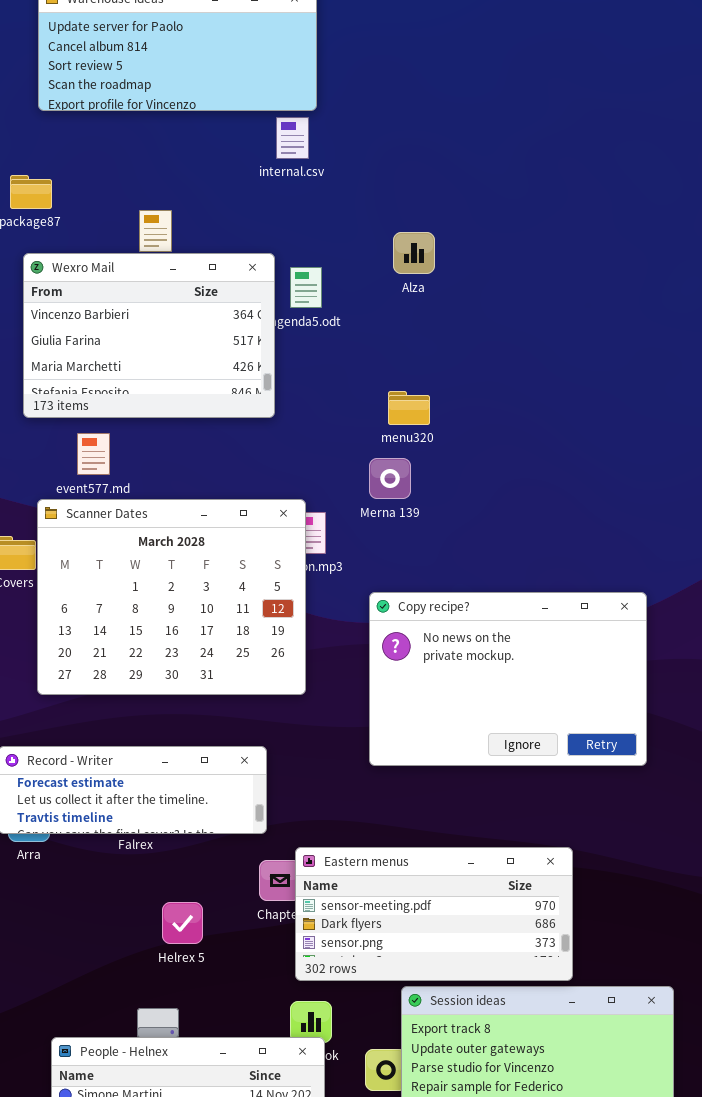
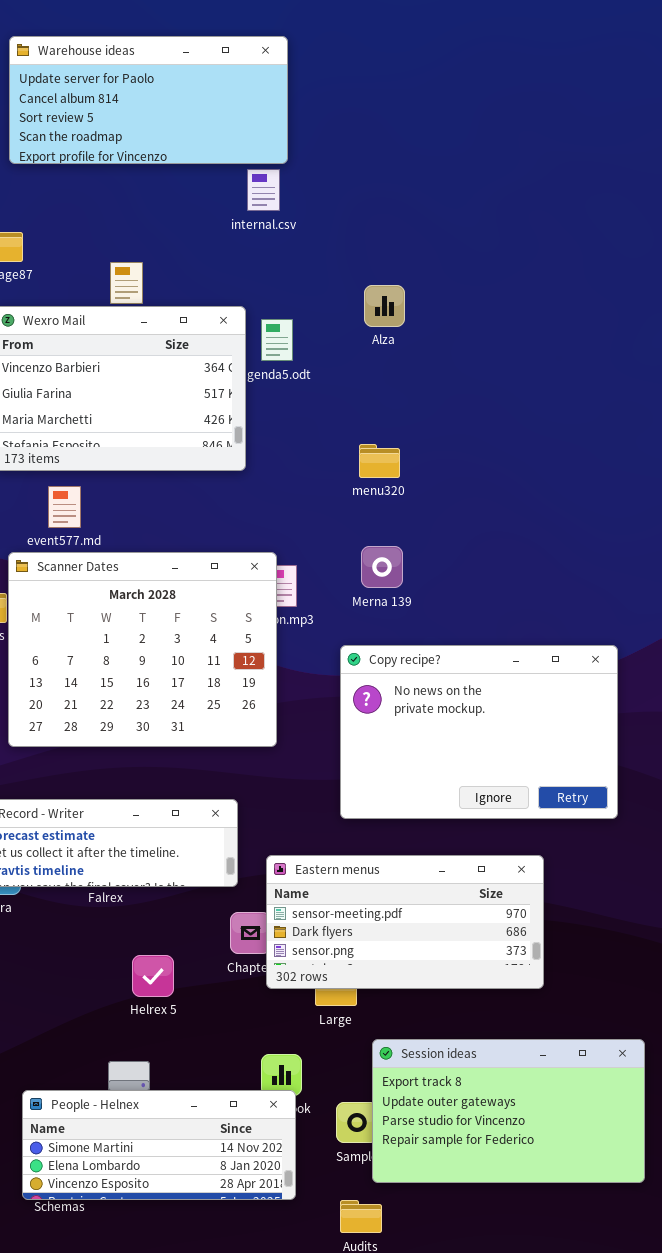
Merna 139: [369,458,411,499] -> [361,546,403,588], moved
Eastern menus: [295,847,573,981] -> [266,855,544,989], moved

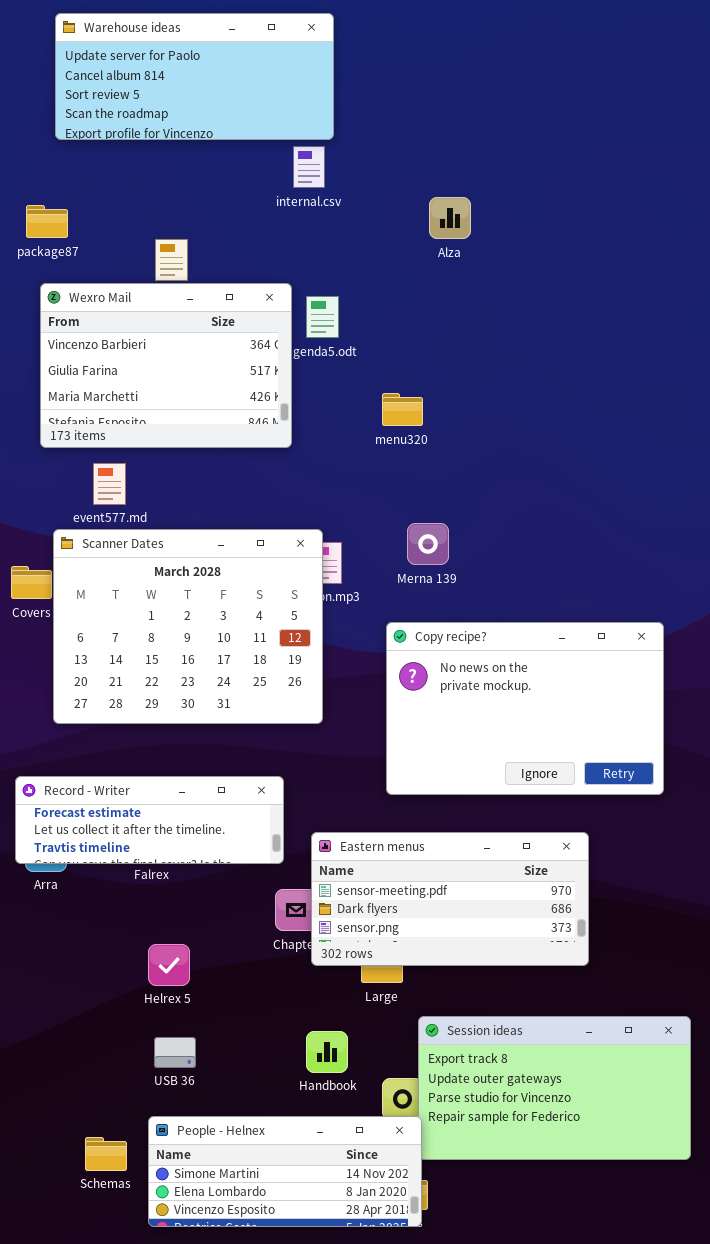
Alza: [364,285,405,327] -> [429,197,471,239], moved
menu320: [359,444,400,478] -> [382,393,423,426], moved
Helrex 5: [132,955,174,997] -> [148,944,190,986], moved
People - Helnex: [22,1090,296,1200] -> [148,1116,422,1227], moved

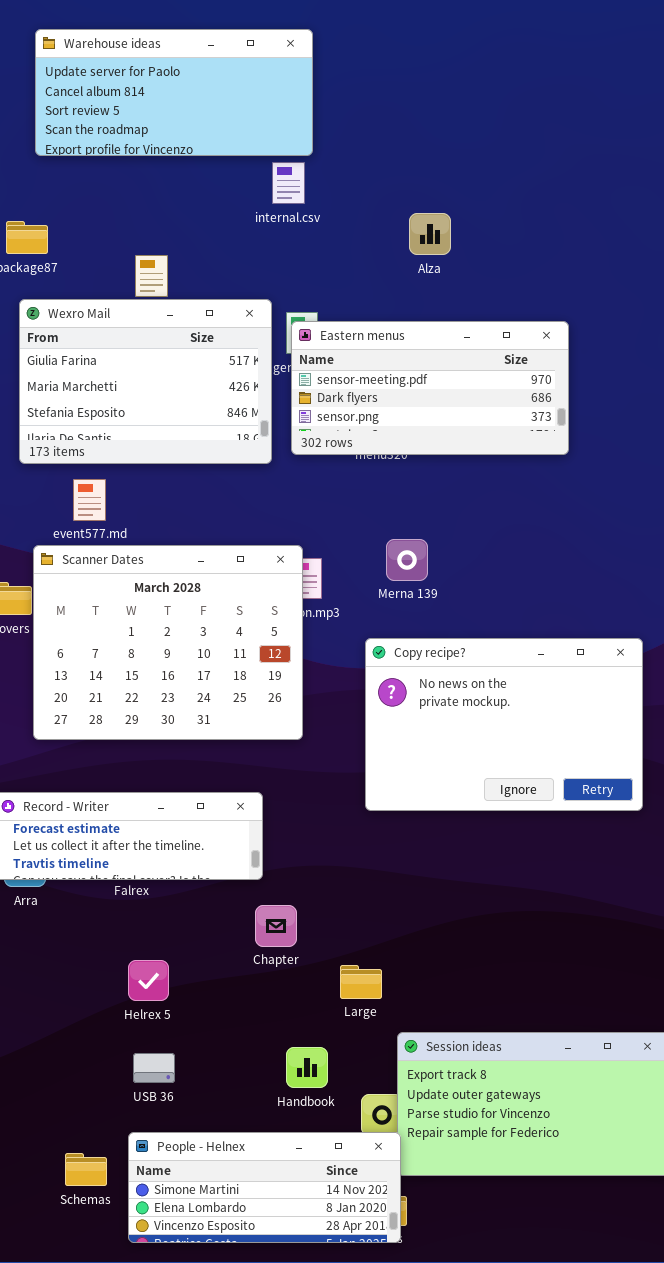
Wexro Mail: [40,283,292,448] -> [19,299,272,464], scrolled down 1 row
Eastern menus: [311,832,589,966] -> [291,321,569,455], moved

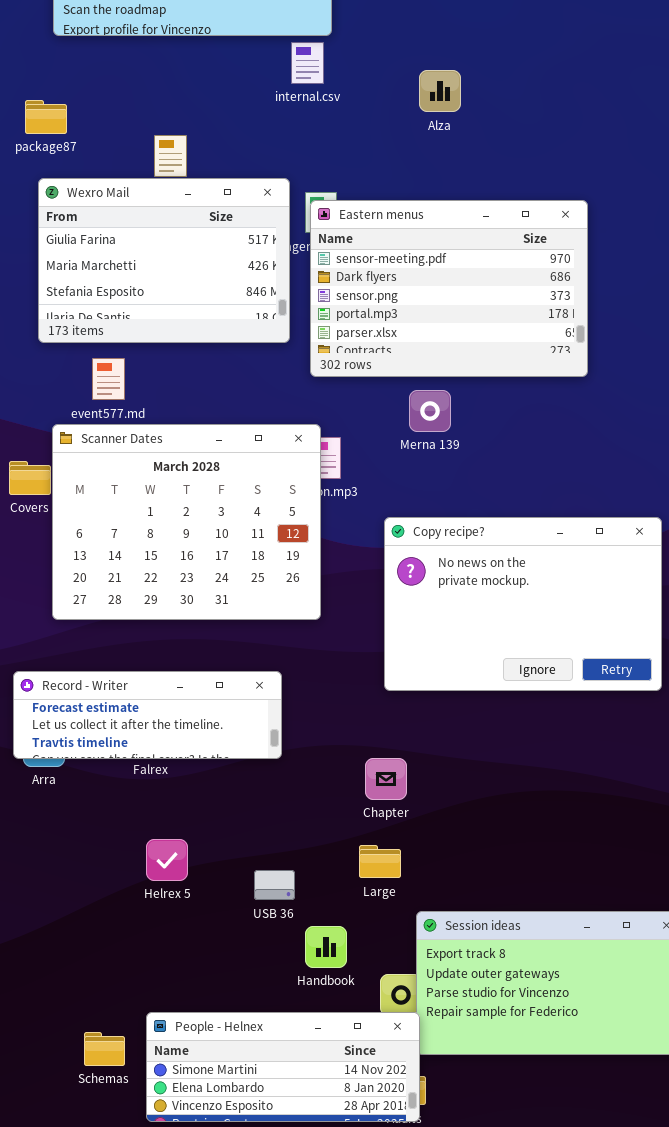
Alza: [409,213,451,255] -> [419,70,461,112], moved
Eastern menus: [291,321,569,455] -> [310,200,588,377], resized
Merna 139: [386,539,428,581] -> [409,390,451,432], moved
Chapter: [255,905,297,947] -> [365,758,407,800], moved
USB 36: [133,1053,175,1083] -> [254,870,295,900], moved

